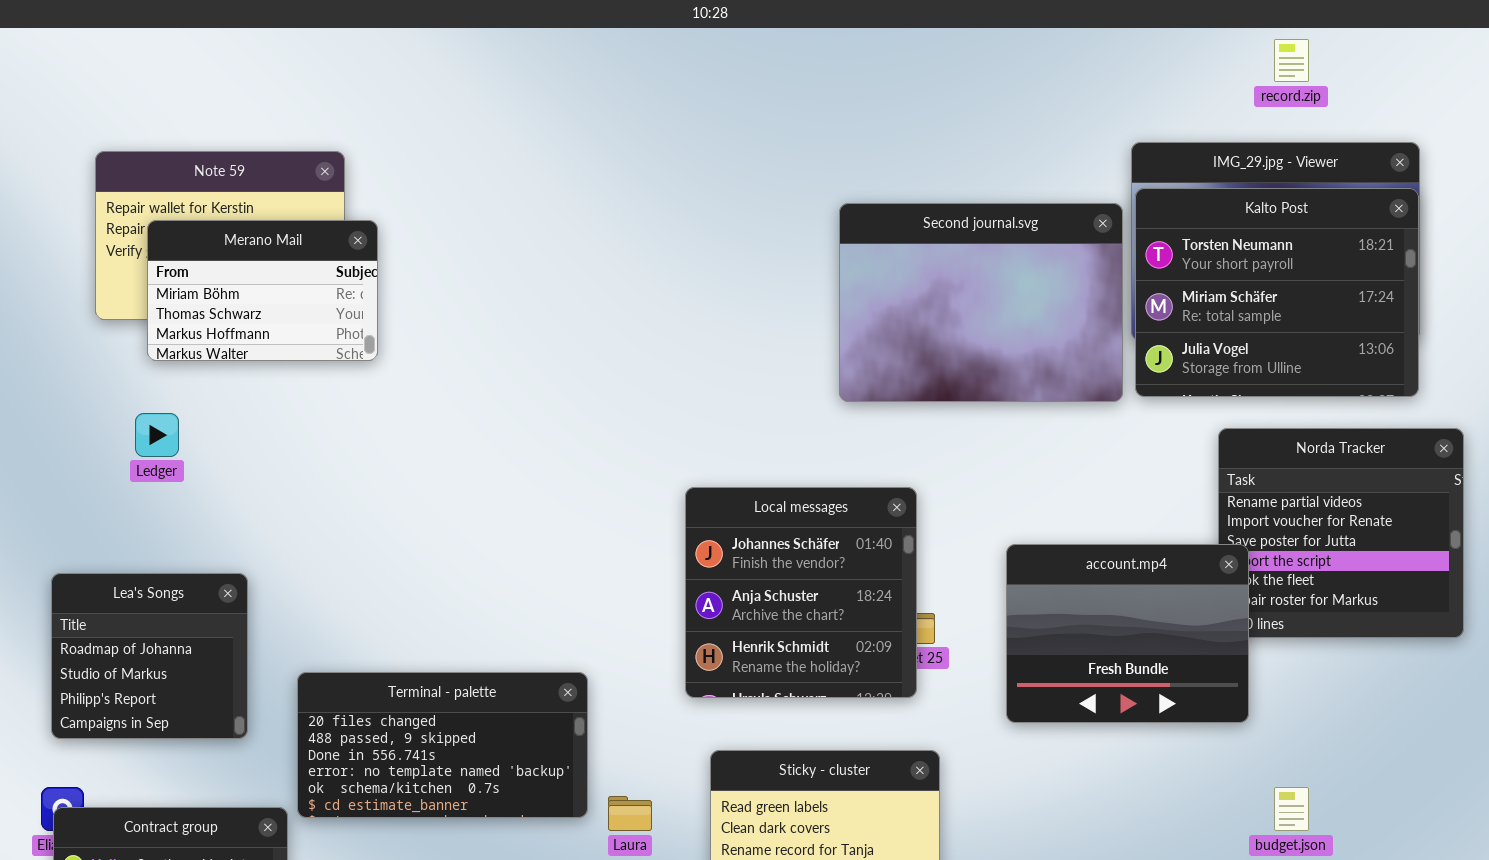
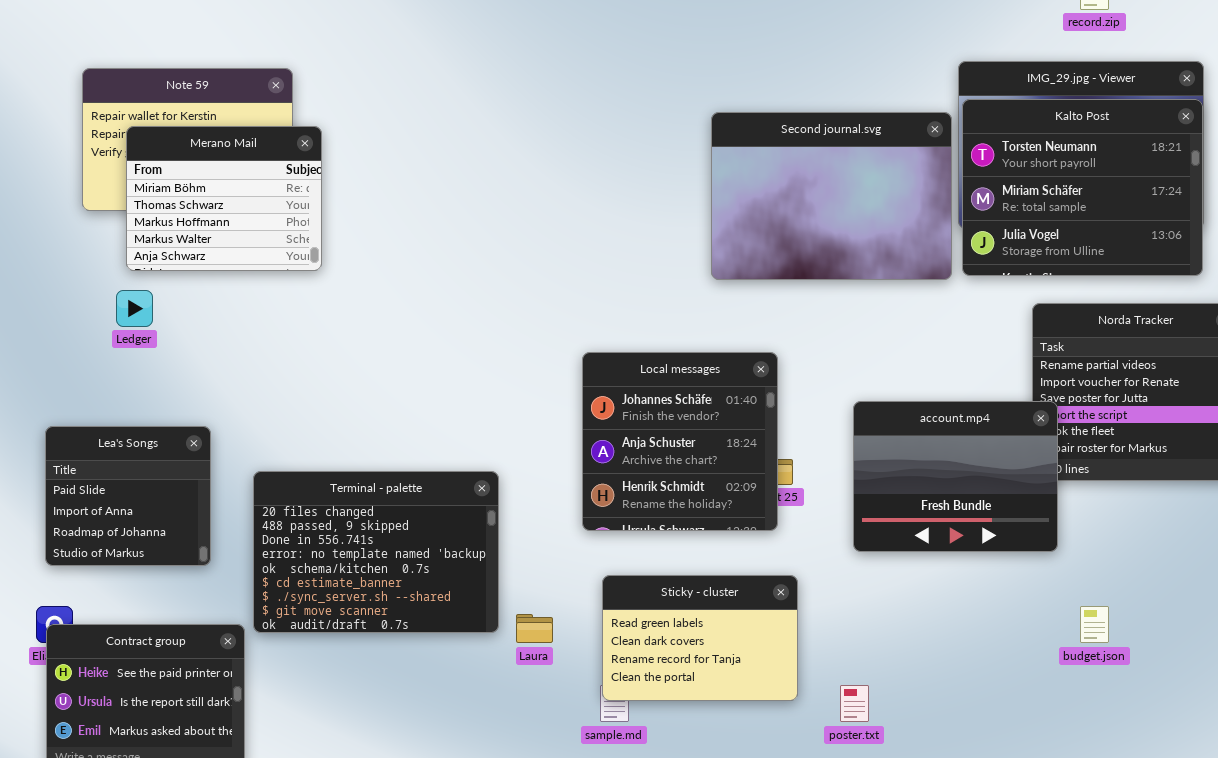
Merano Mail: [147,220,378,361] -> [126,126,322,271], resized
Lea's Songs: [51,573,248,739] -> [45,426,211,566], scrolled up 2 rows
Terminal - palette: [297,672,588,818] -> [253,471,499,633], resized

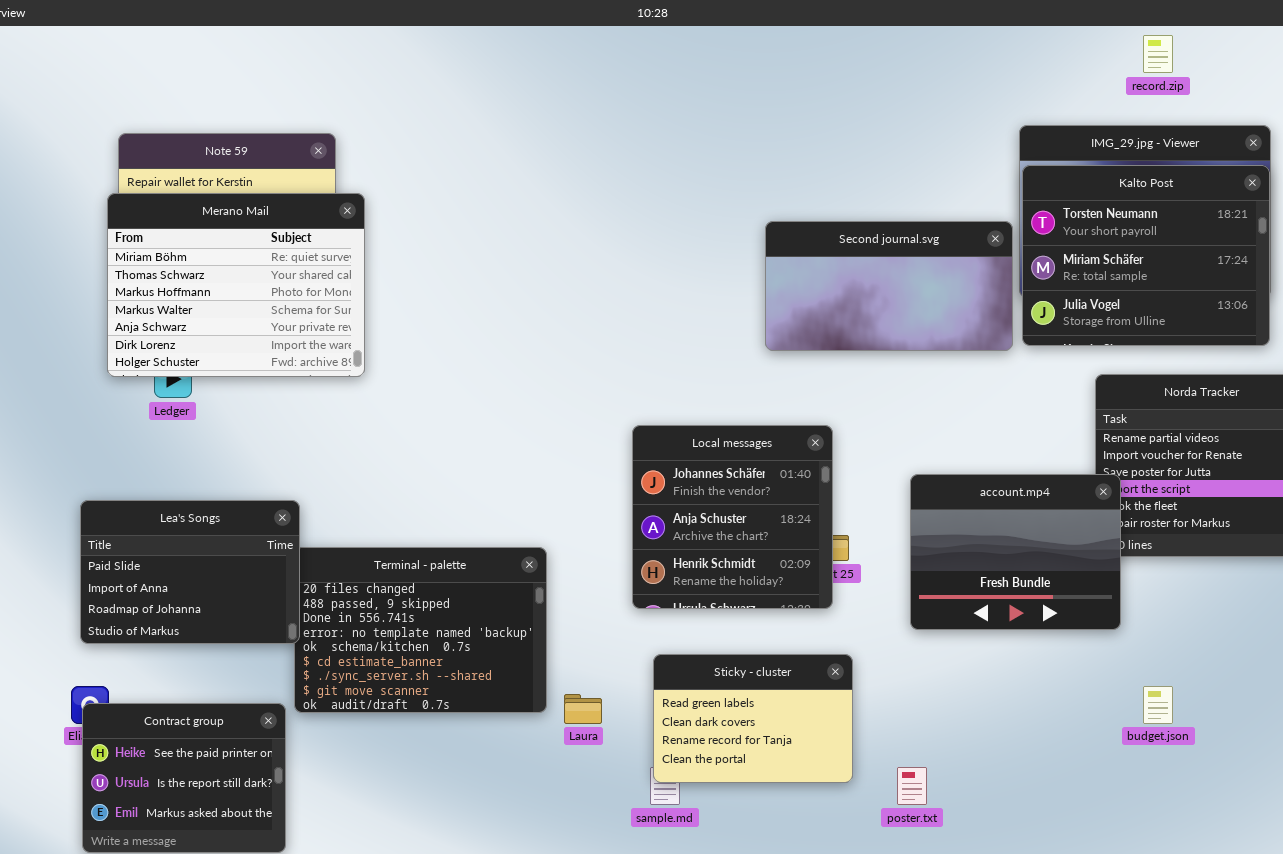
Second journal.svg: [711,112,952,280] -> [765,221,1013,351], resized
Merano Mail: [126,126,322,271] -> [107,193,365,377], resized
Lea's Songs: [45,426,211,566] -> [80,500,300,644], resized

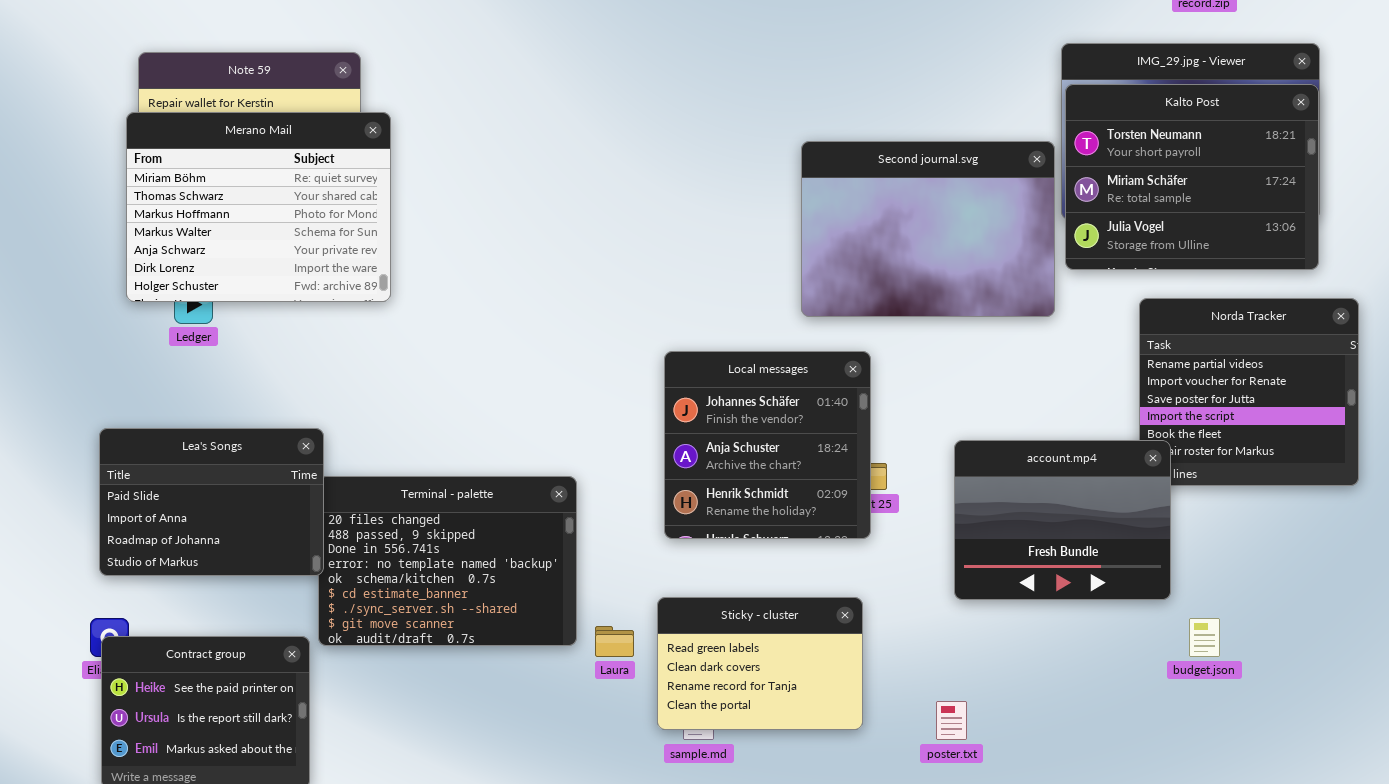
Second journal.svg: [765,221,1013,351] -> [801,141,1055,317], resized
account.mp4: [910,474,1121,630] -> [954,440,1171,600], moved
Sticky - cluster: [653,654,853,783] -> [657,597,863,730], moved

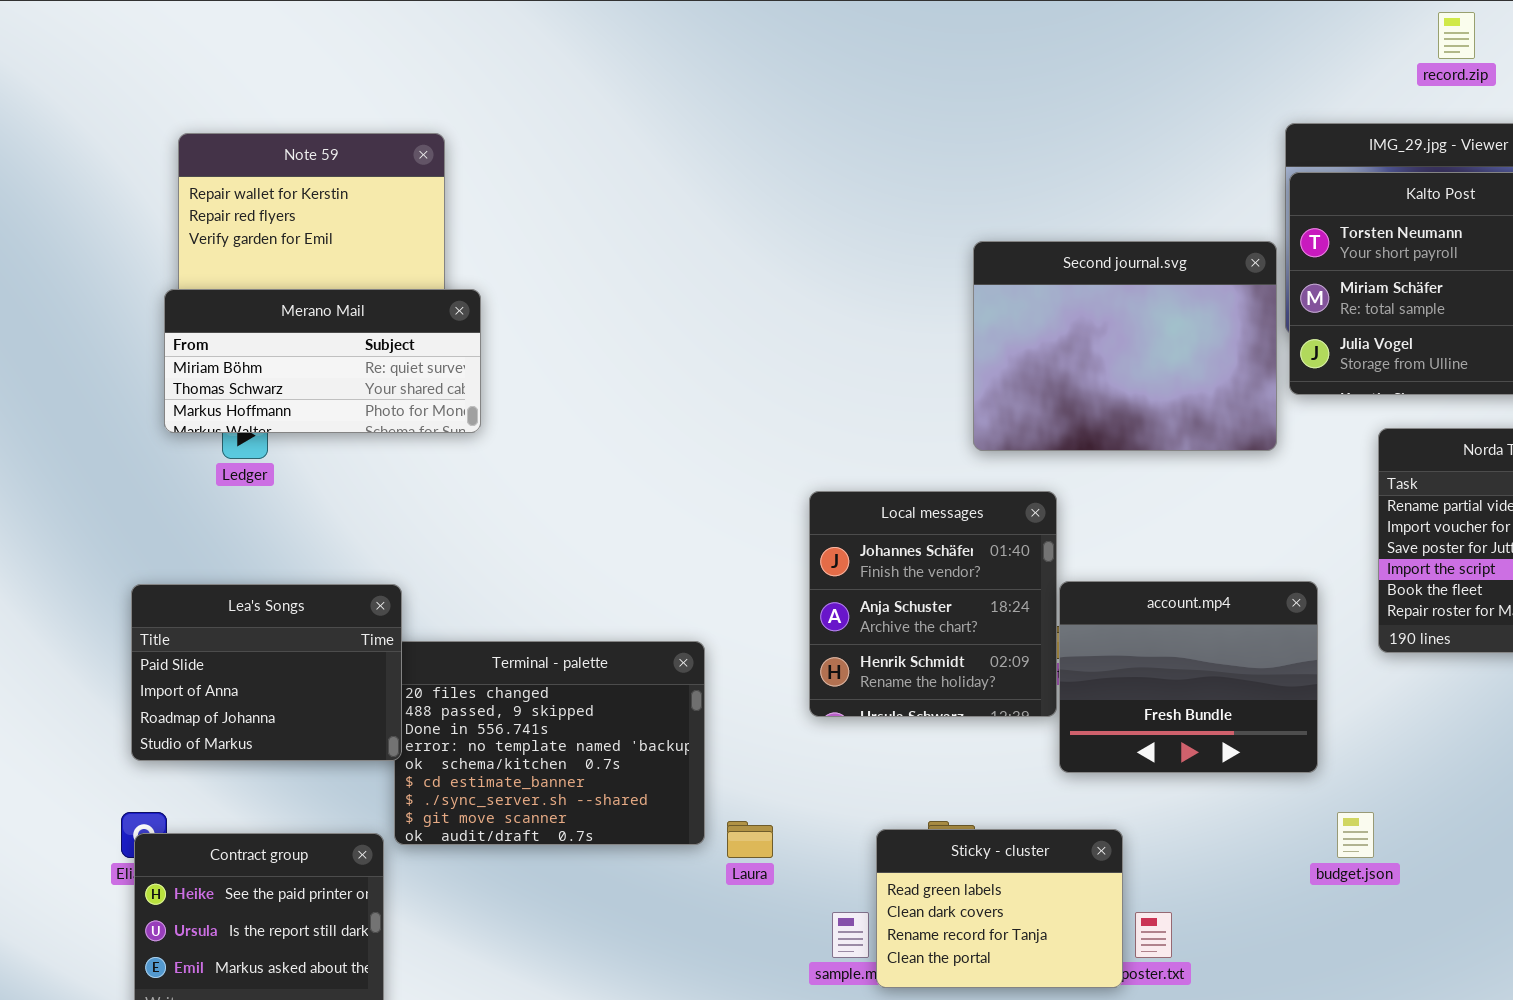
Merano Mail: [126,112,391,302] -> [164,289,481,433], resized
account.mp4: [954,440,1171,600] -> [1059,581,1318,773], moved
Sticky - cluster: [657,597,863,730] -> [876,829,1123,988], moved
budget.json: [1189,618,1220,657] -> [1337,812,1374,858], moved

